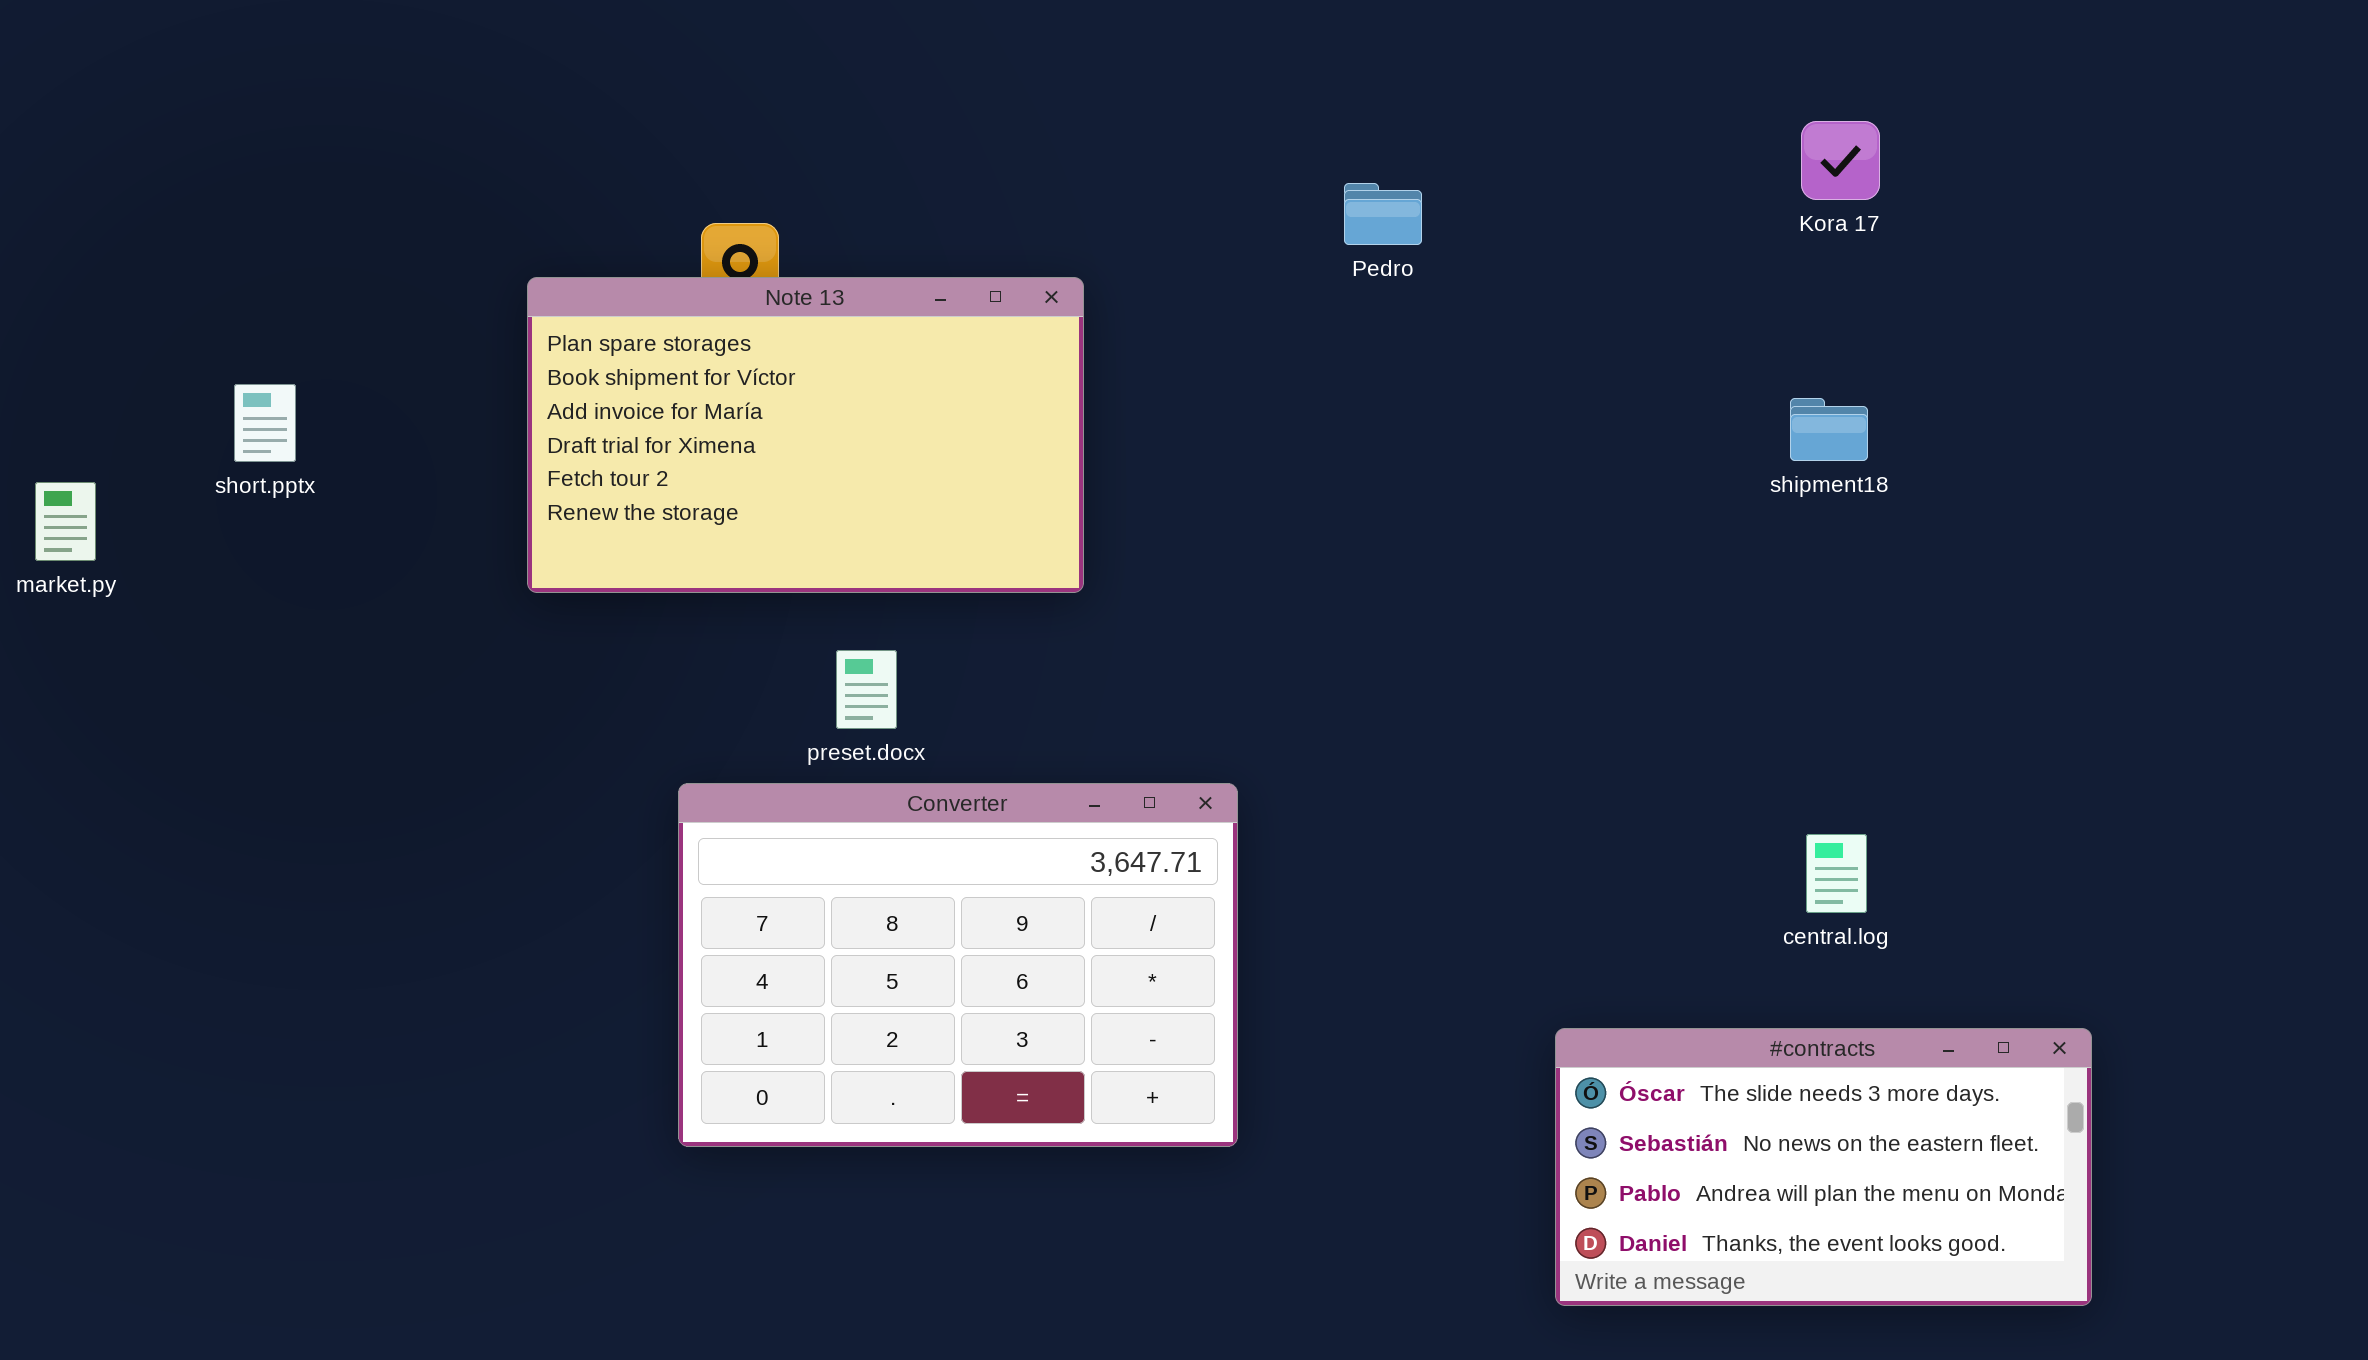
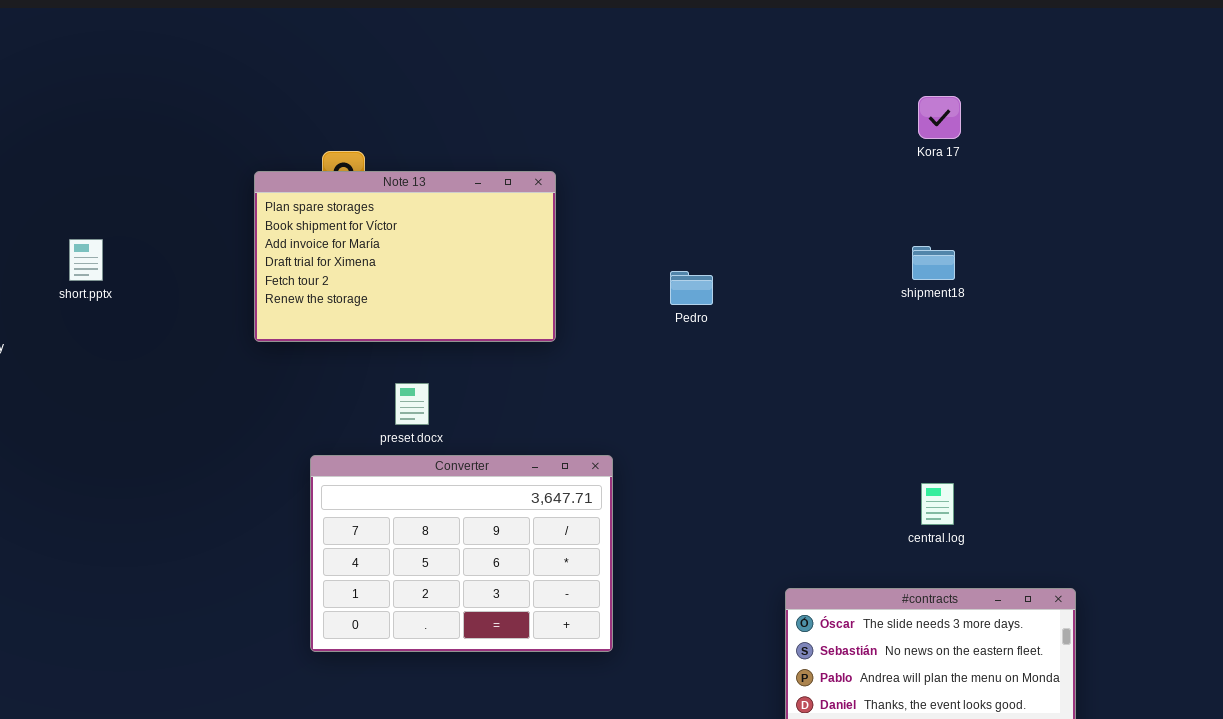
Pedro: [1344,183,1422,245] -> [670,271,713,305], moved
Note 13: [527,277,1084,593] -> [254,171,556,342], moved

